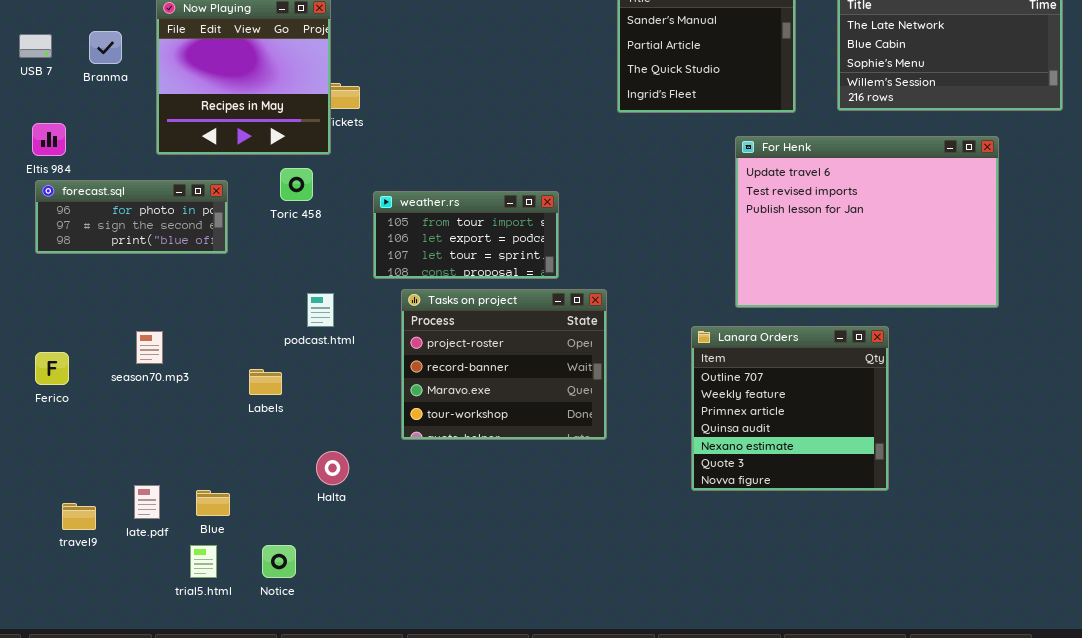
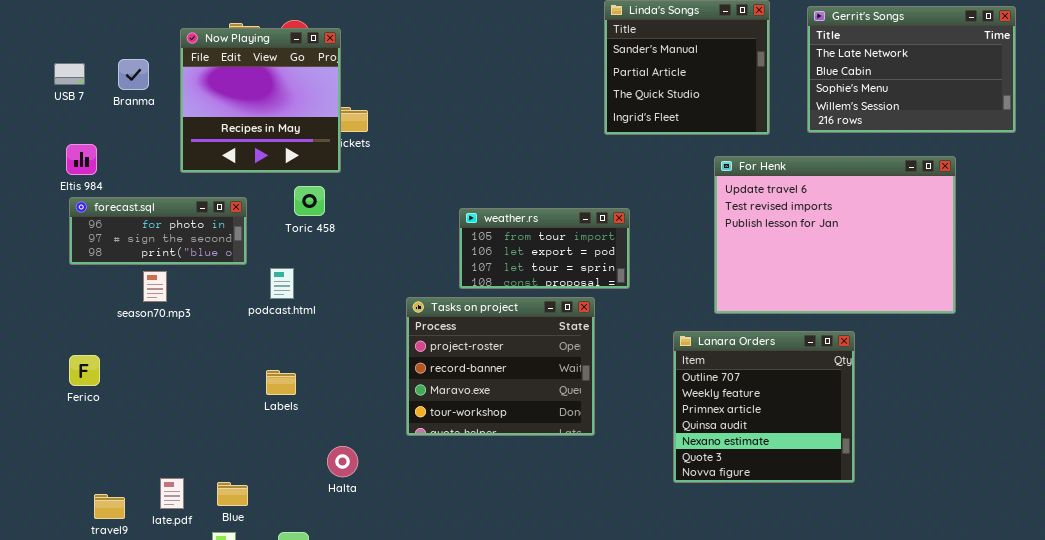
weather.rs: [373,191,559,279] -> [459,208,630,289], moved
podcast.html: [307,293,334,327] -> [270,268,294,299], moved
season70.mp3: [136,331,163,364] -> [143,271,167,302], moved

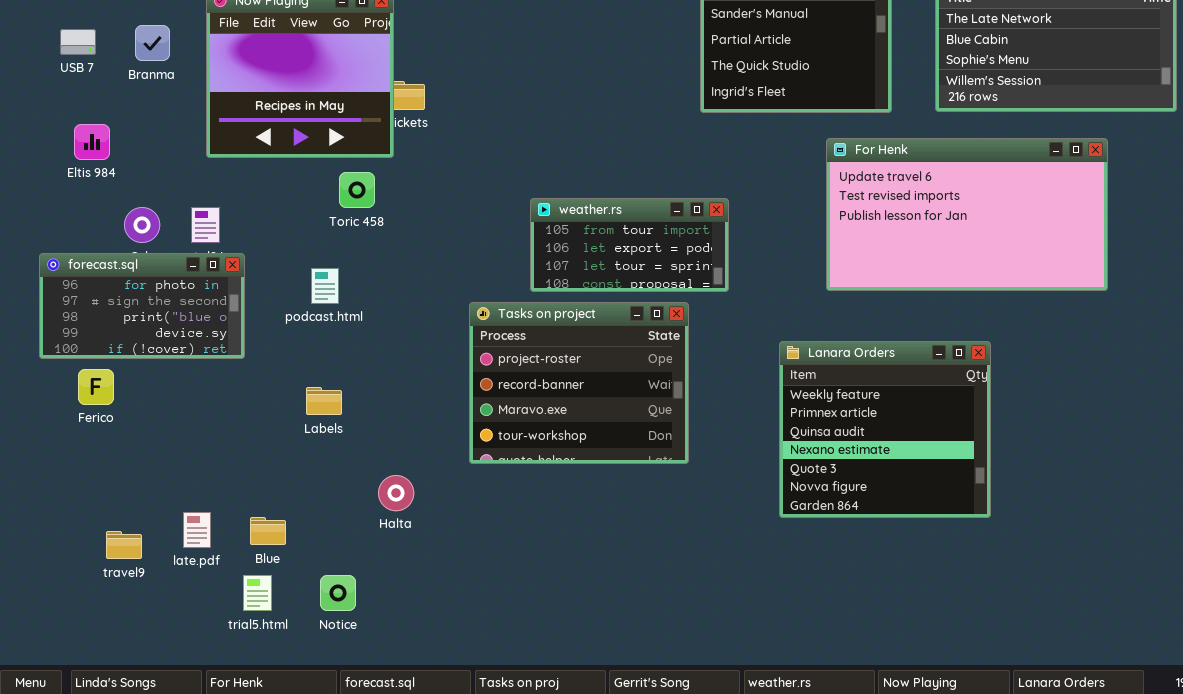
For Henk: [714,156,956,314] -> [826,138,1108,291], resized
forecast.sql: [69,197,247,265] -> [39,253,245,359], moved, resized
Lanara Orders: [673,331,855,483] -> [779,341,991,518], scrolled down 1 row

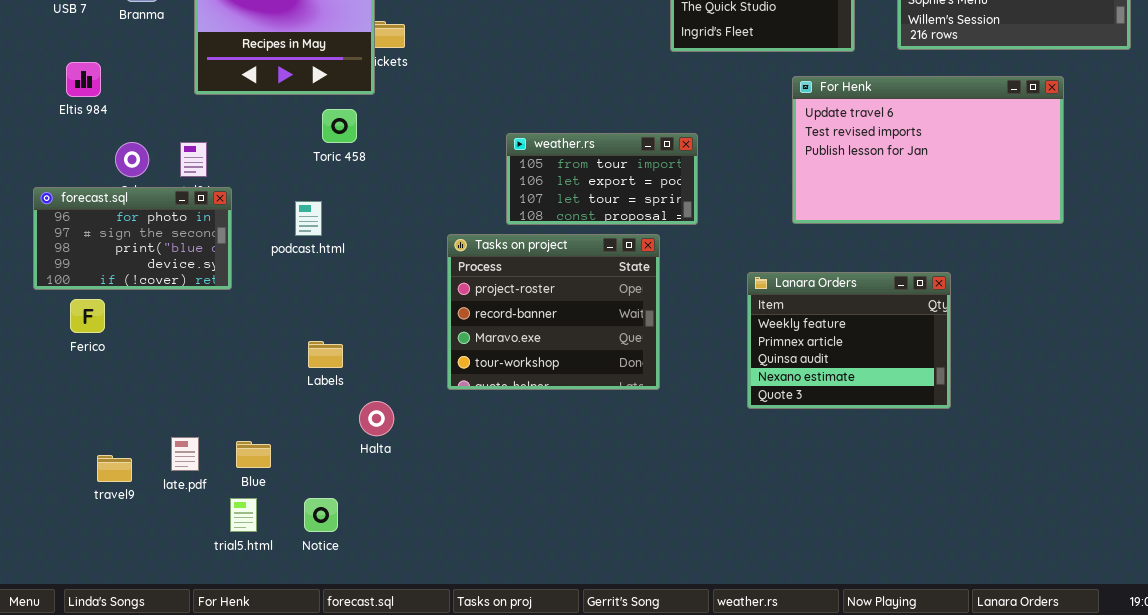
Lanara Orders: [779,341,991,518] -> [747,272,951,409], resized
Labels: [306,387,342,415] -> [308,341,343,368], moved

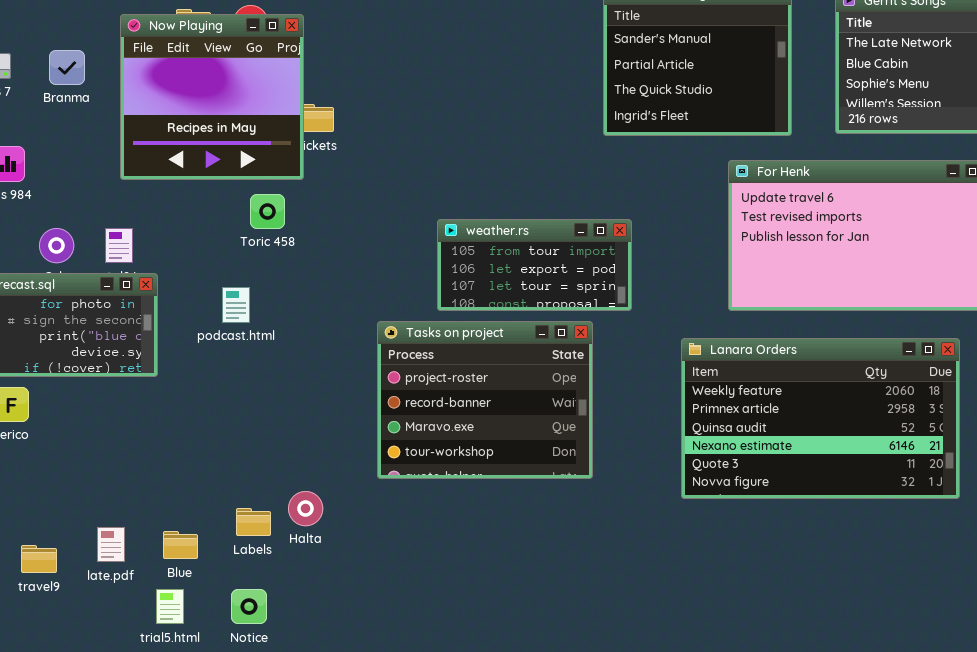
Lanara Orders: [747,272,951,409] -> [681,338,960,499], resized
Labels: [308,341,343,368] -> [236,508,271,536], moved

